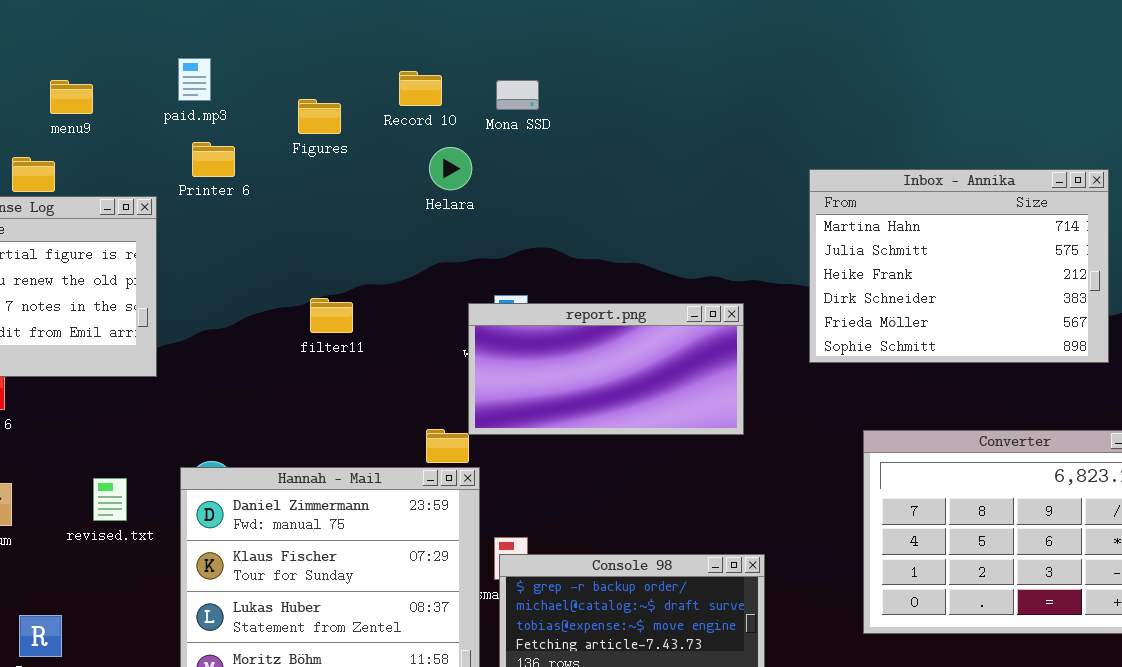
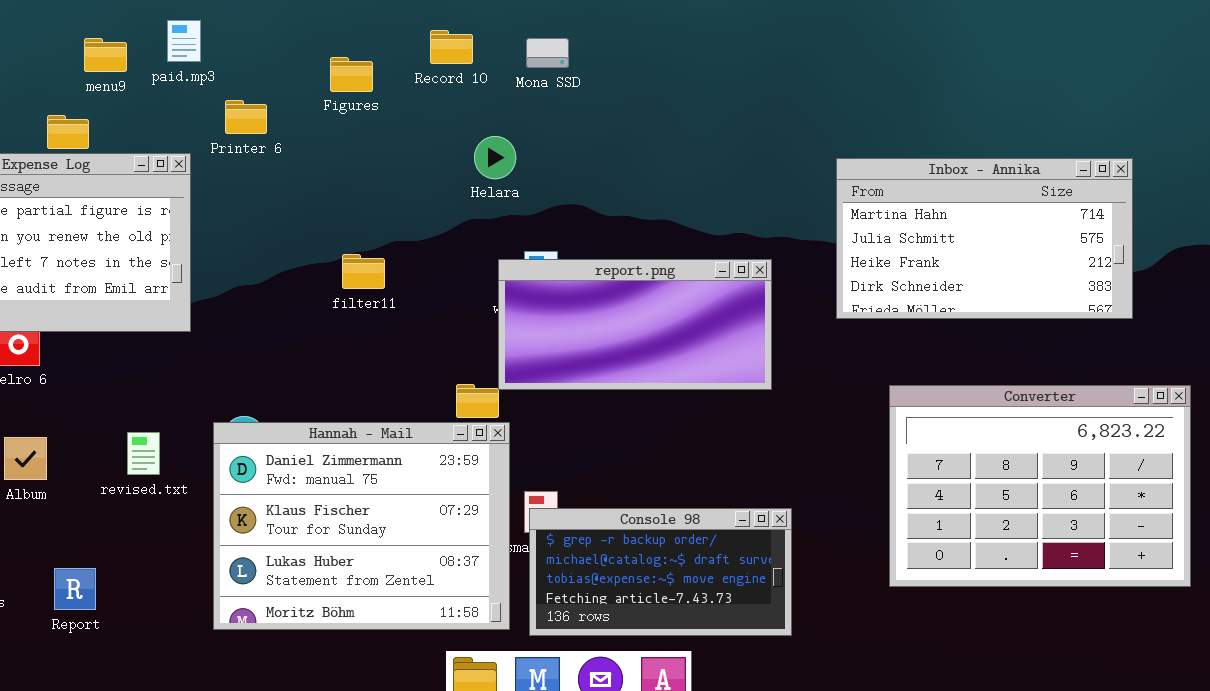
paid.mp3: [178,58,211,101] -> [167,20,201,62], moved
Helara: [429,147,472,190] -> [474,136,516,179], moved
Inbox - Annika: [809,169,1109,363] -> [836,158,1133,319], resized

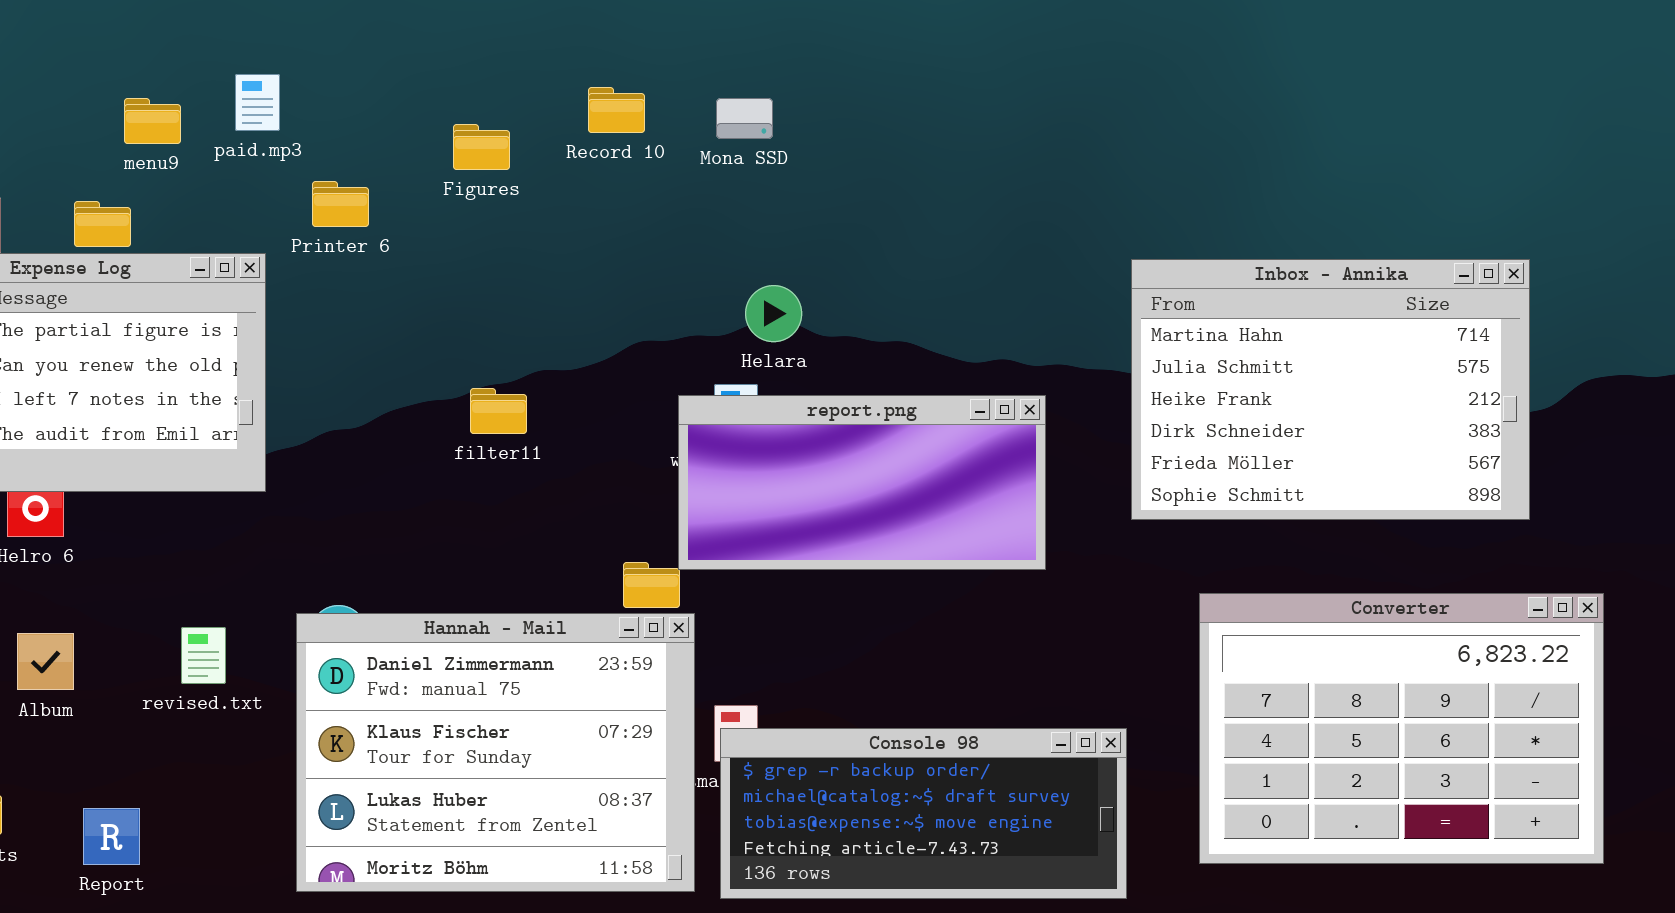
Helara: [474,136,516,179] -> [745,285,802,342], moved
Inbox - Annika: [836,158,1133,319] -> [1131,259,1530,520], resized
Converter: [889,385,1191,587] -> [1199,593,1604,864], moved
Console 98: [529,508,792,636] -> [720,728,1127,899], resized

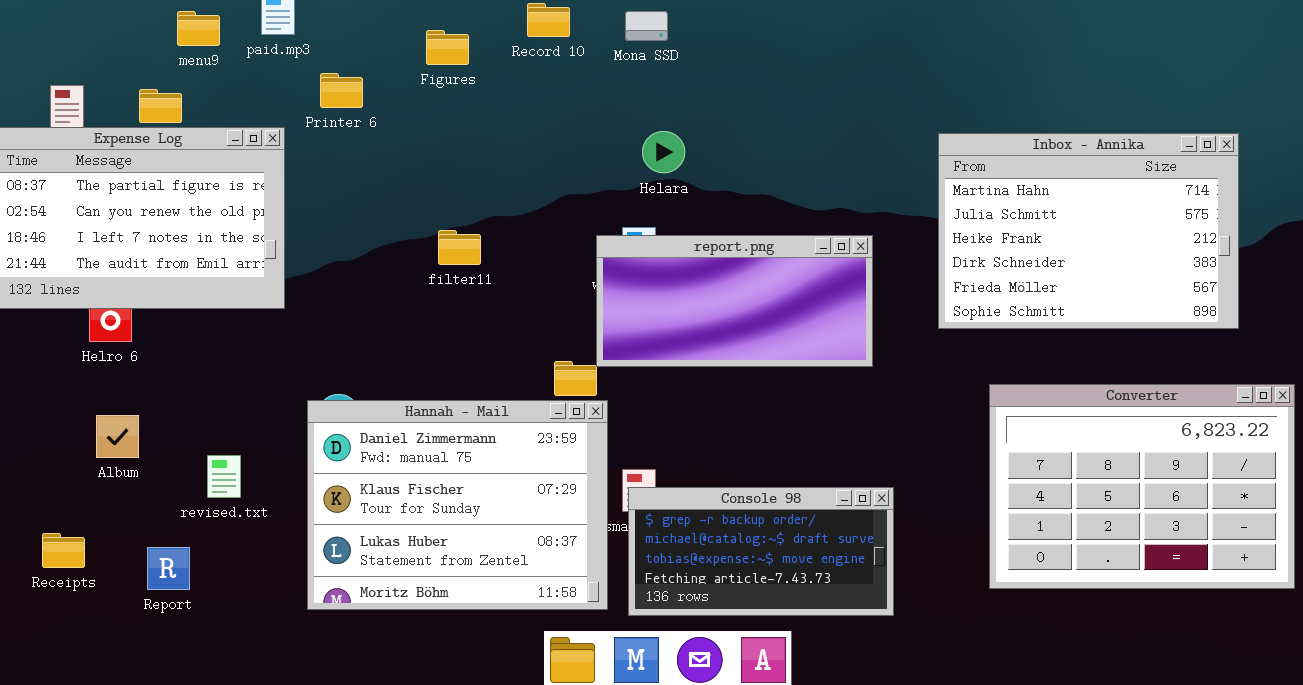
Helara: [745,285,802,342] -> [642,131,685,173], moved
revised.txt: [181,627,226,684] -> [207,455,241,498], moved
Console 98: [720,728,1127,899] -> [628,487,894,616], resized

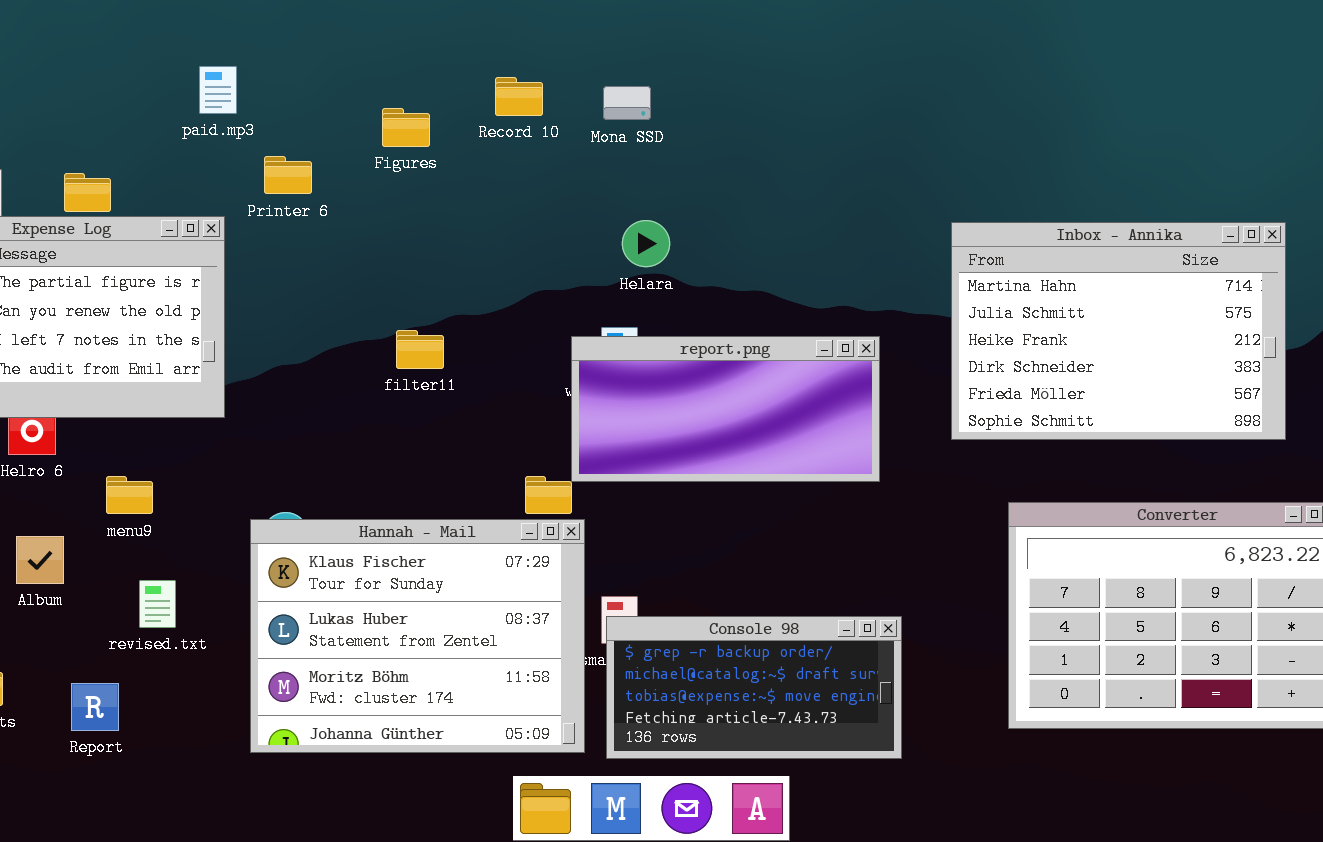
menu9: [177,11,220,46] -> [106,476,153,514], moved
Hannah - Mail: [307,400,608,610] -> [250,519,585,753], scrolled down 1 row

